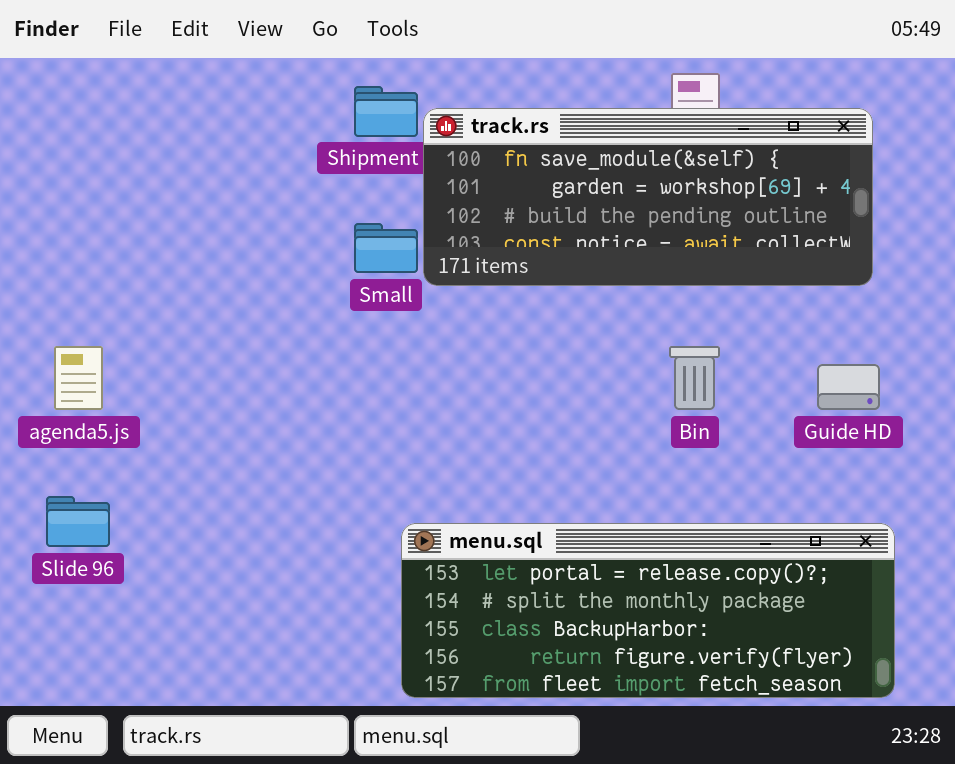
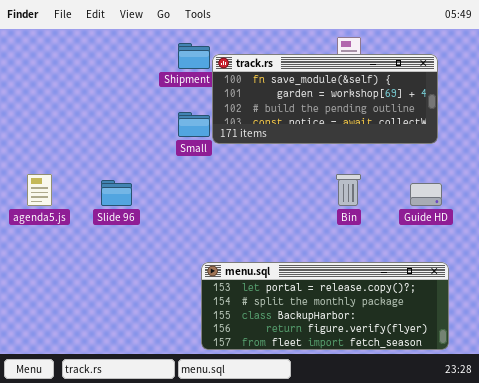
Slide 96: [46,496,110,547] -> [101,180,132,206], moved

